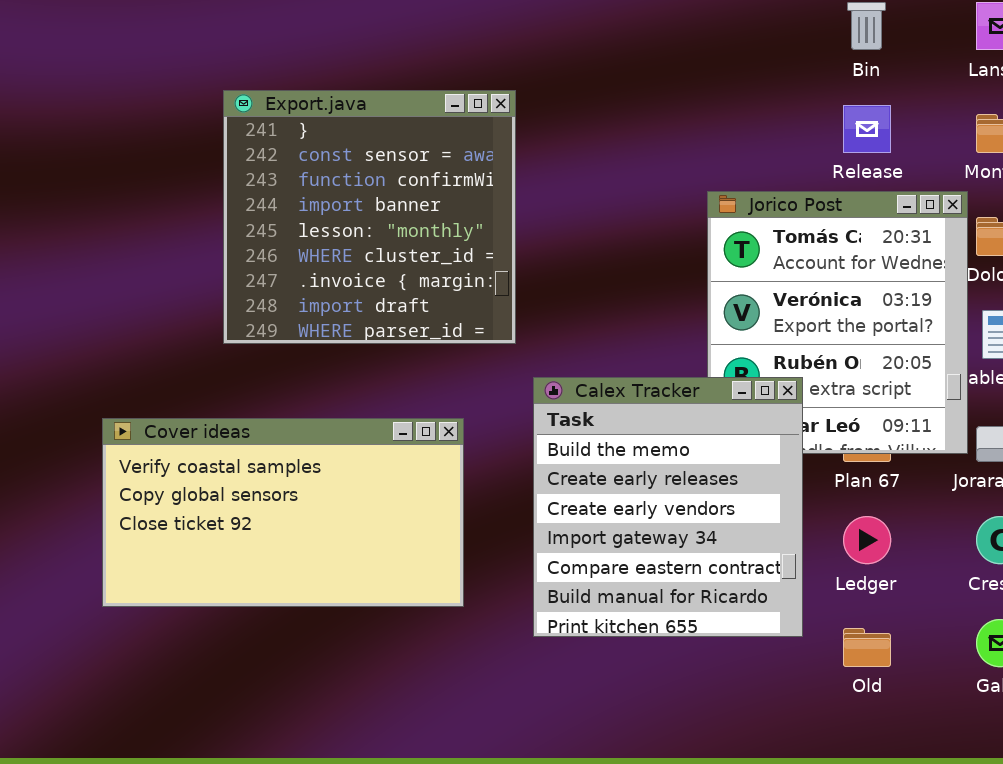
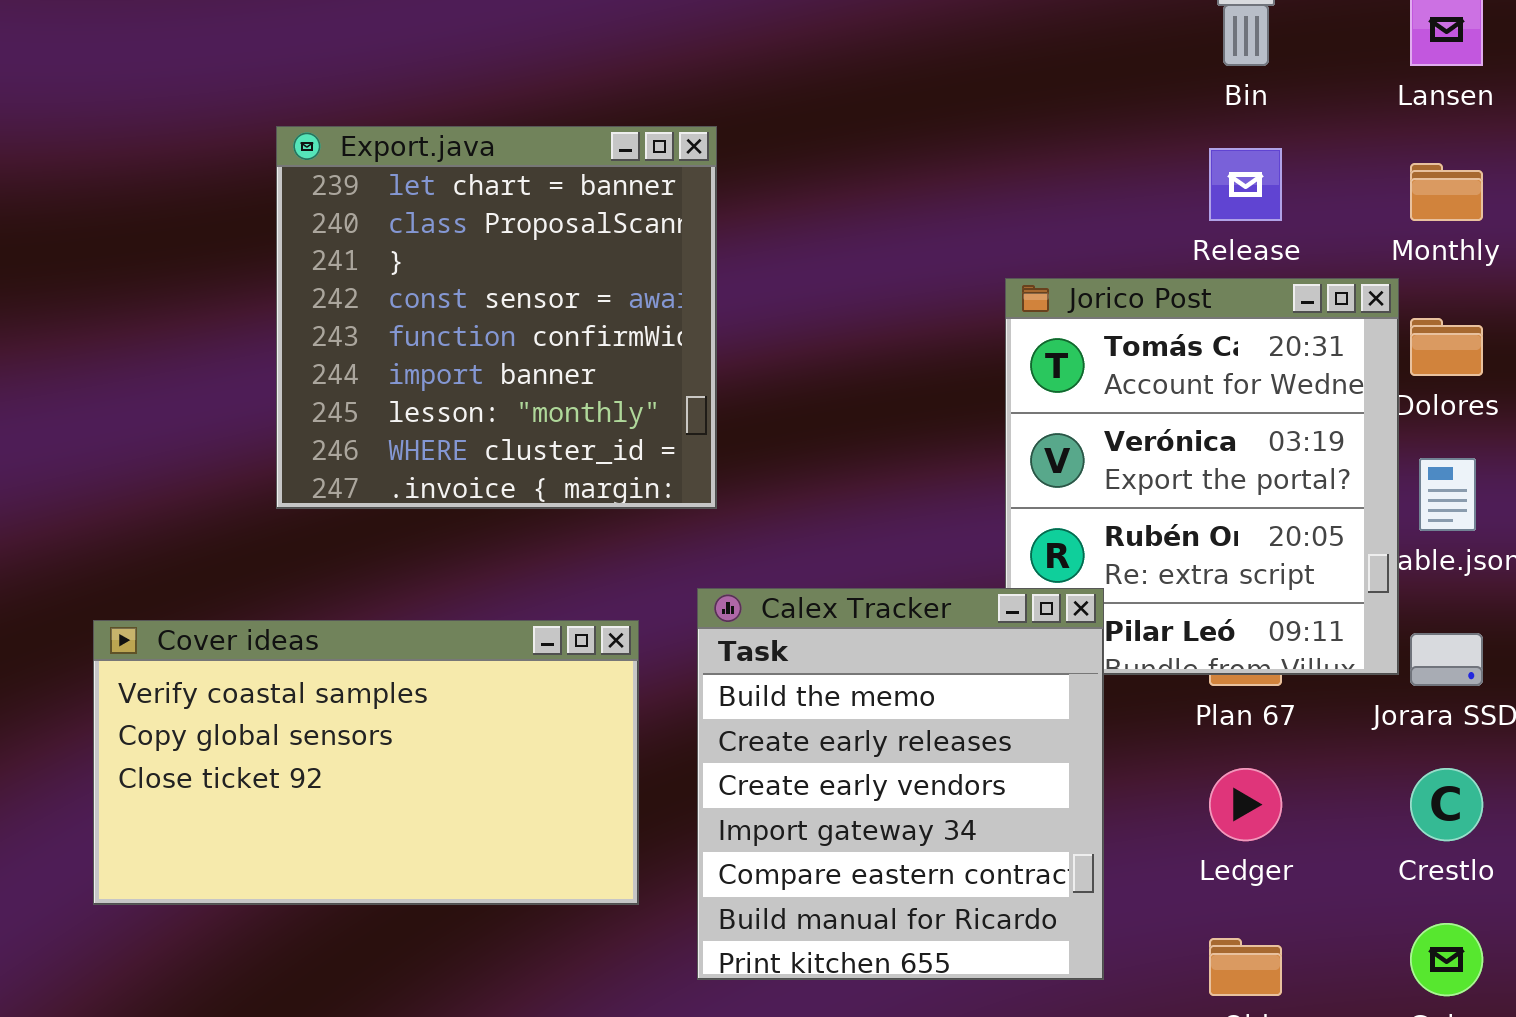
Export.java: [223,90,516,344] -> [276,126,717,509], scrolled up 2 rows
Calex Tracker: [533,377,803,637] -> [697,588,1104,980], moved

